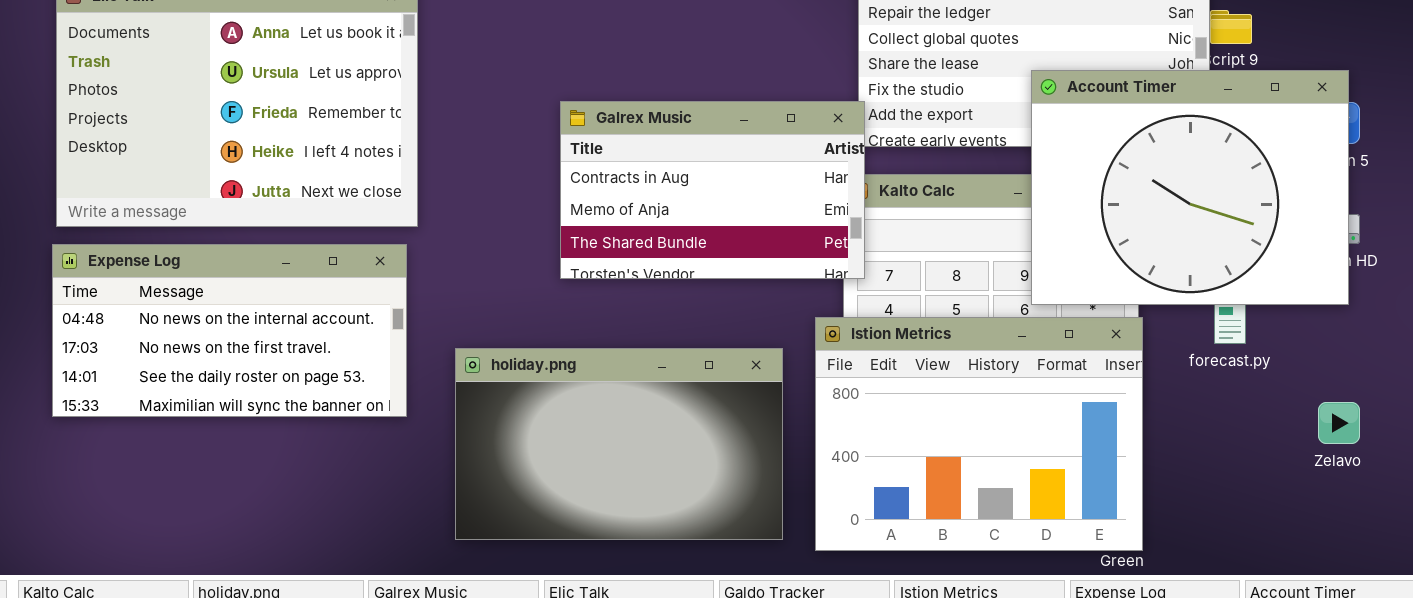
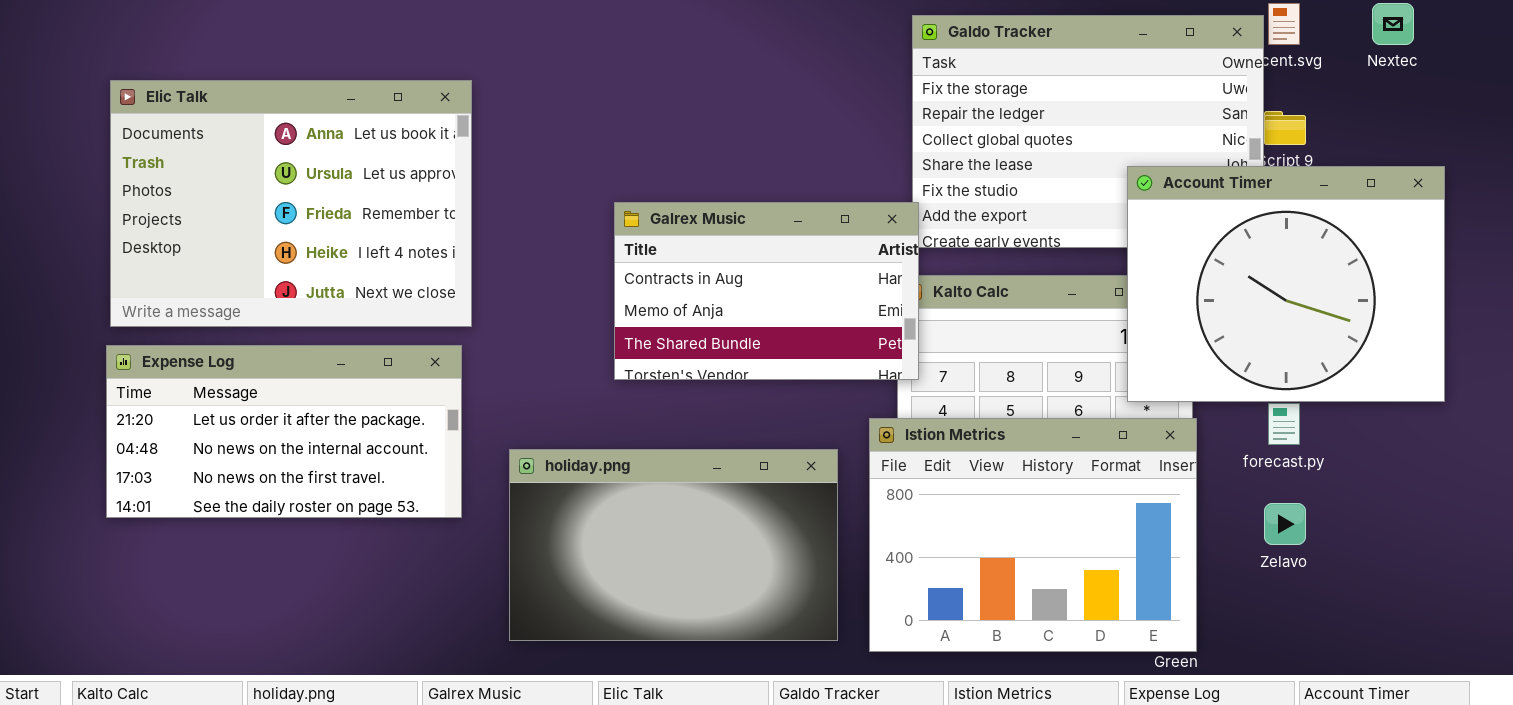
Account Timer: [1031,70,1349,305] -> [1127,166,1445,402], moved
Expense Log: [52,244,407,417] -> [106,345,462,518], scrolled up 1 row
Zelavo: [1318,402,1360,444] -> [1264,503,1306,545], moved

